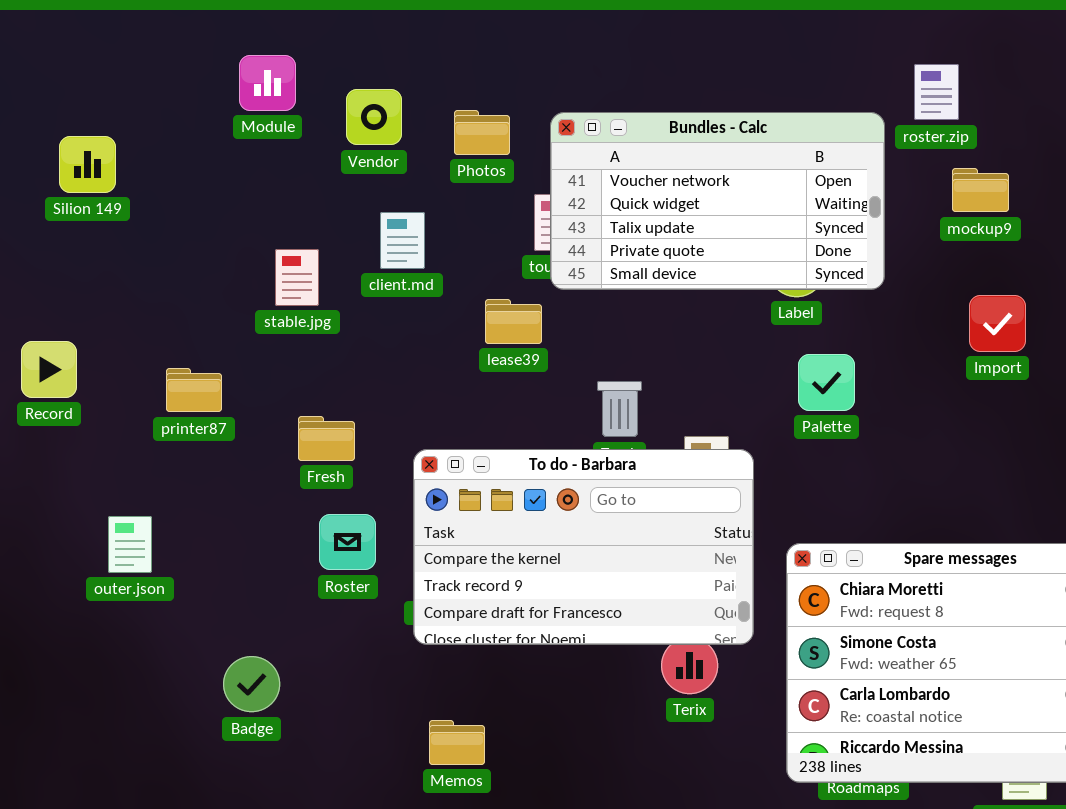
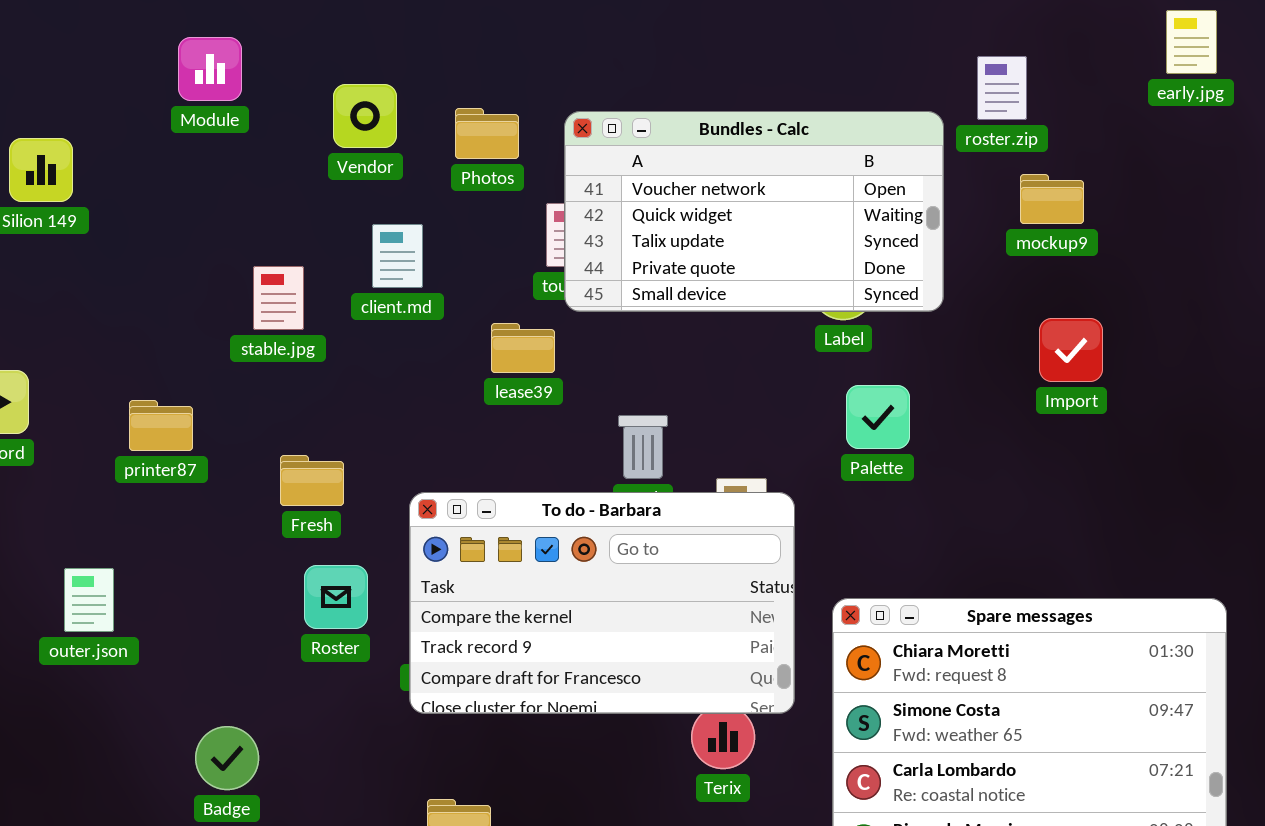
Module: [239,55,296,111] -> [178,37,242,101], moved

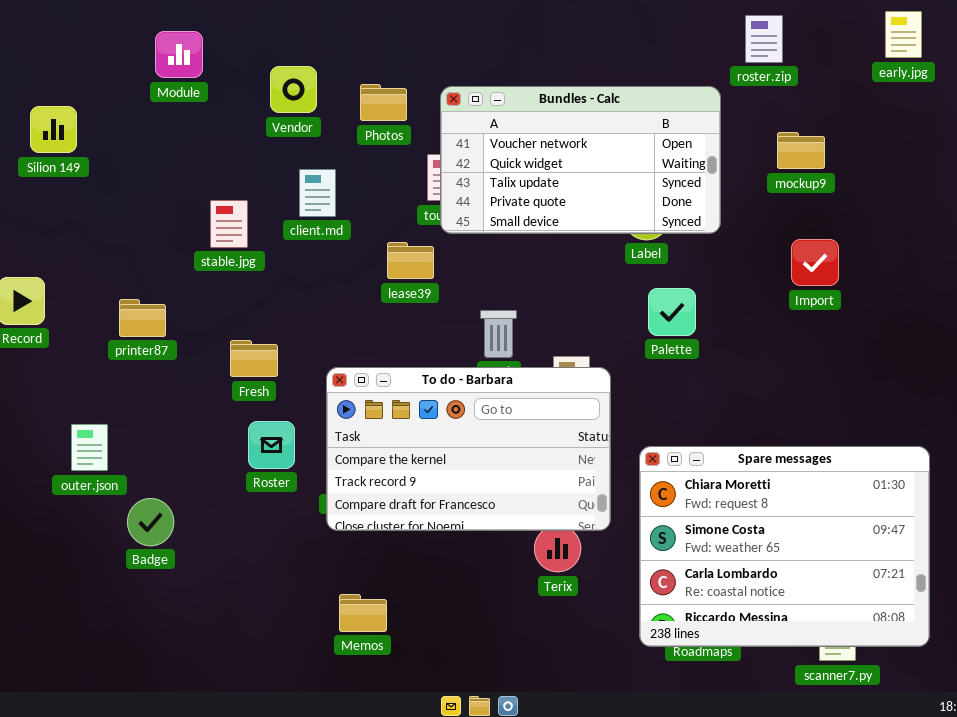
roster.zip: [977,56,1027,120] -> [745,15,783,63], moved
Badge: [195,726,259,790] -> [127,498,174,546], moved

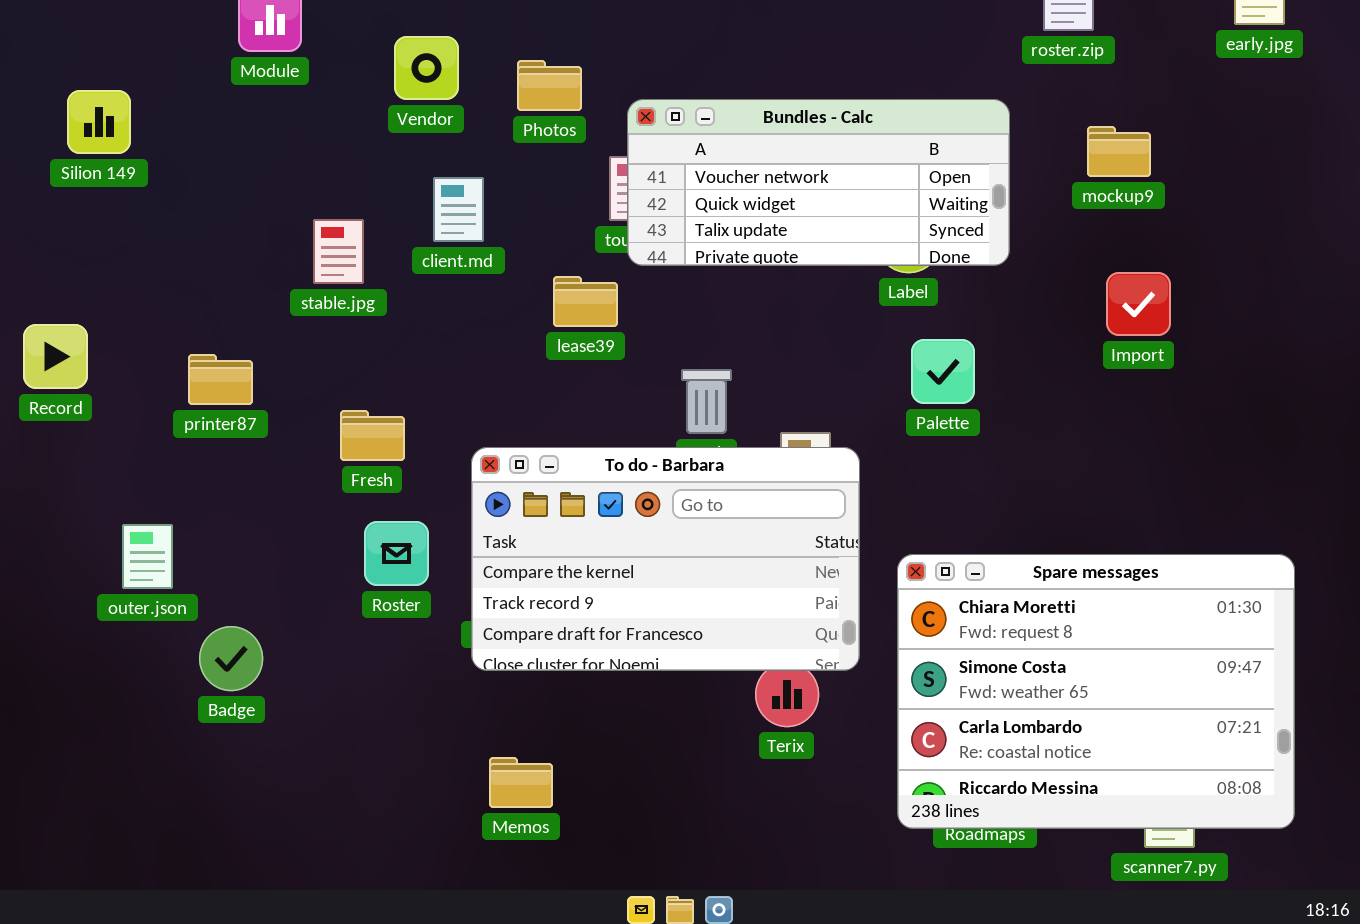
Bundles - Calc: [440,86,721,234] -> [627,99,1010,266], resized

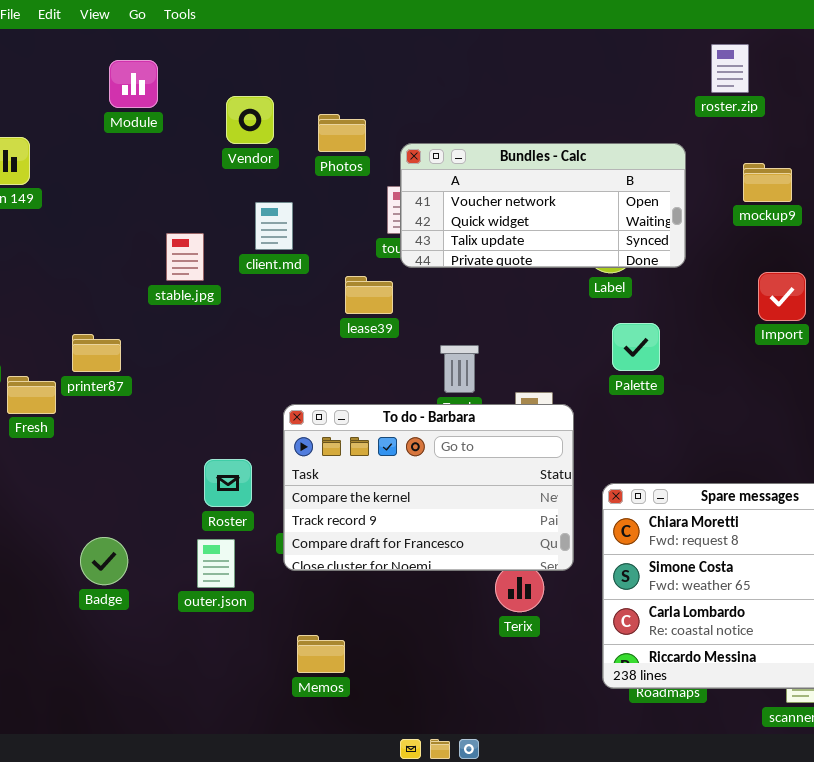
Fresh: [340,410,405,461] -> [7,376,56,414], moved
outer.json: [122,524,173,589] -> [197,539,235,588], moved

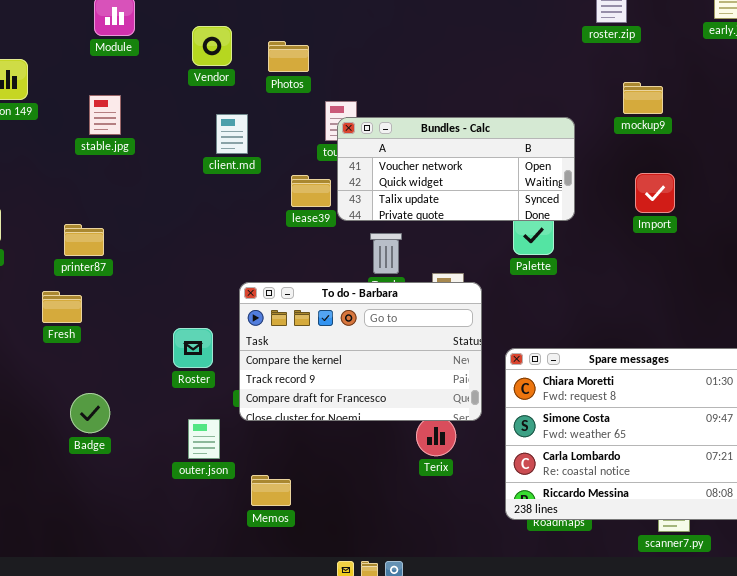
Bundles - Calc: [400,143,686,268] -> [337,117,575,221], moved
stable.jpg: [166,233,204,281] -> [89,95,121,135], moved
Fresh: [7,376,56,414] -> [42,291,82,323], moved
outer.json: [197,539,235,588] -> [188,419,220,459], moved

